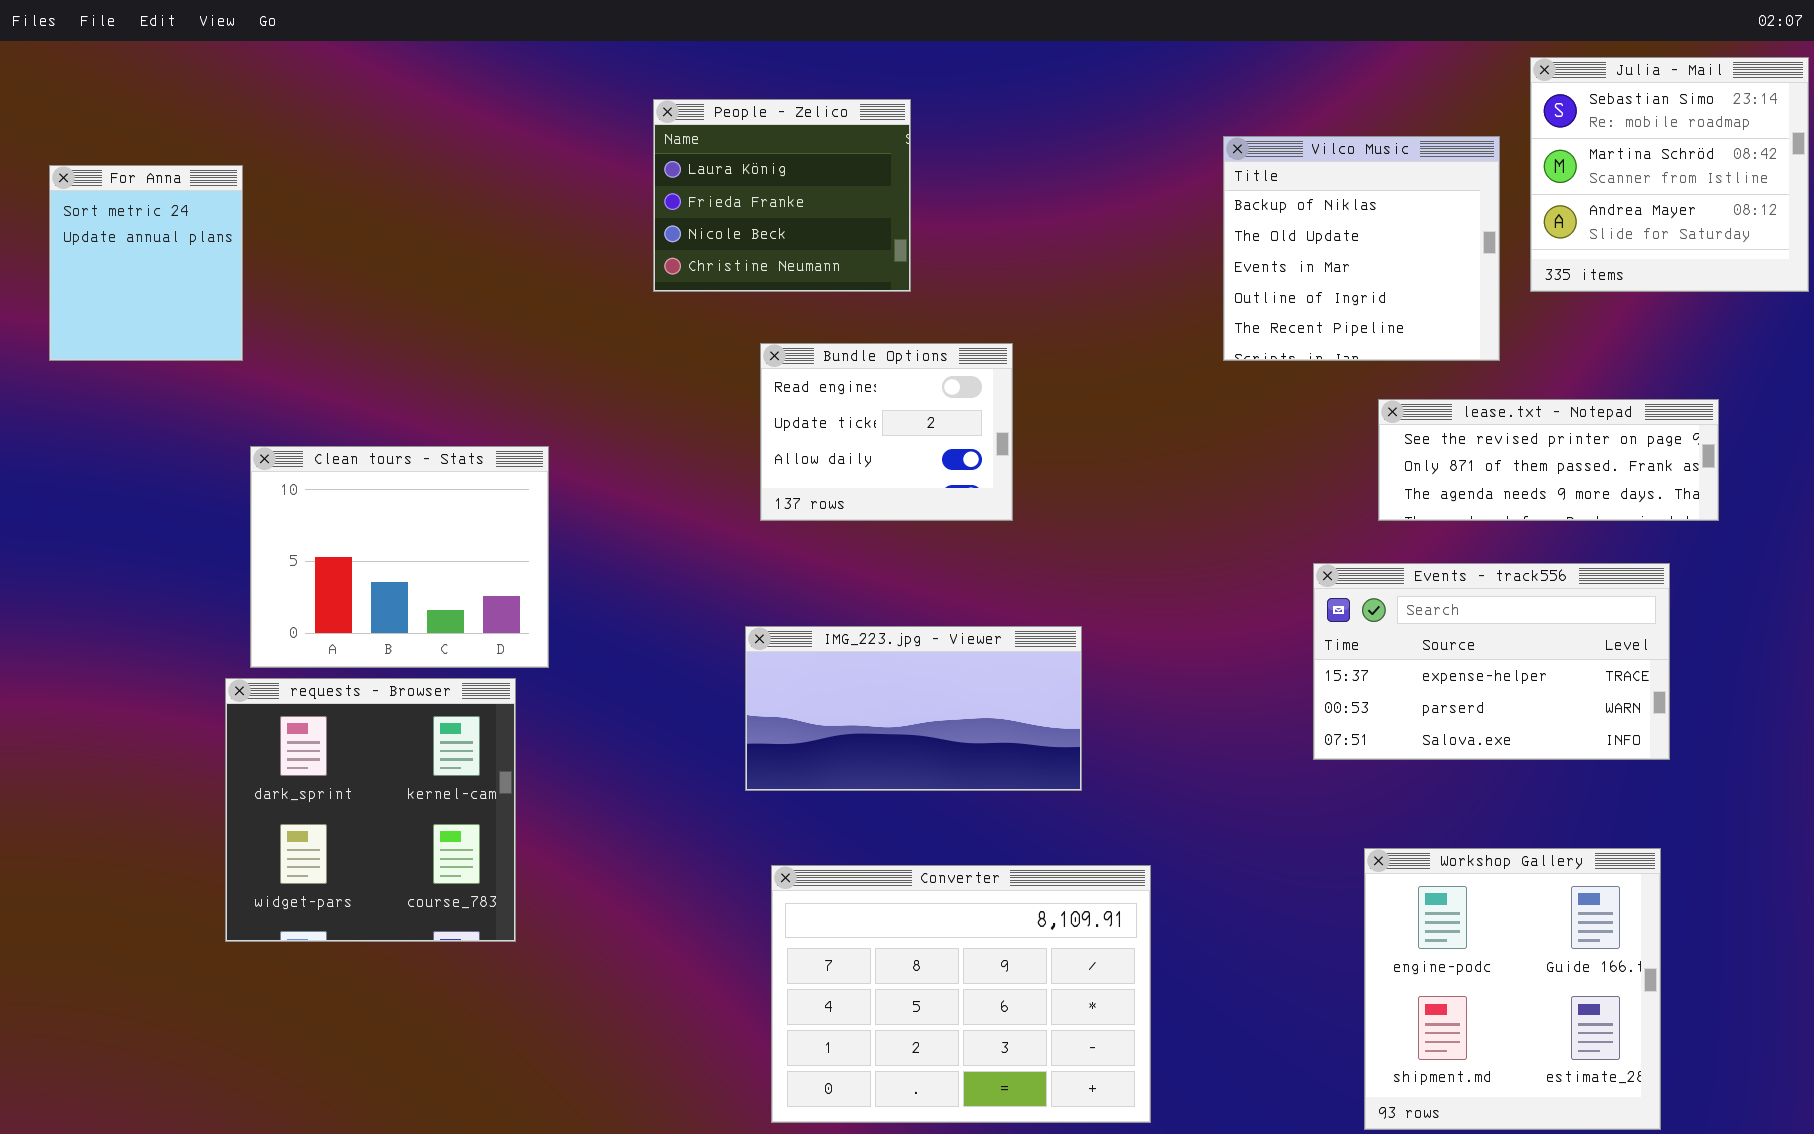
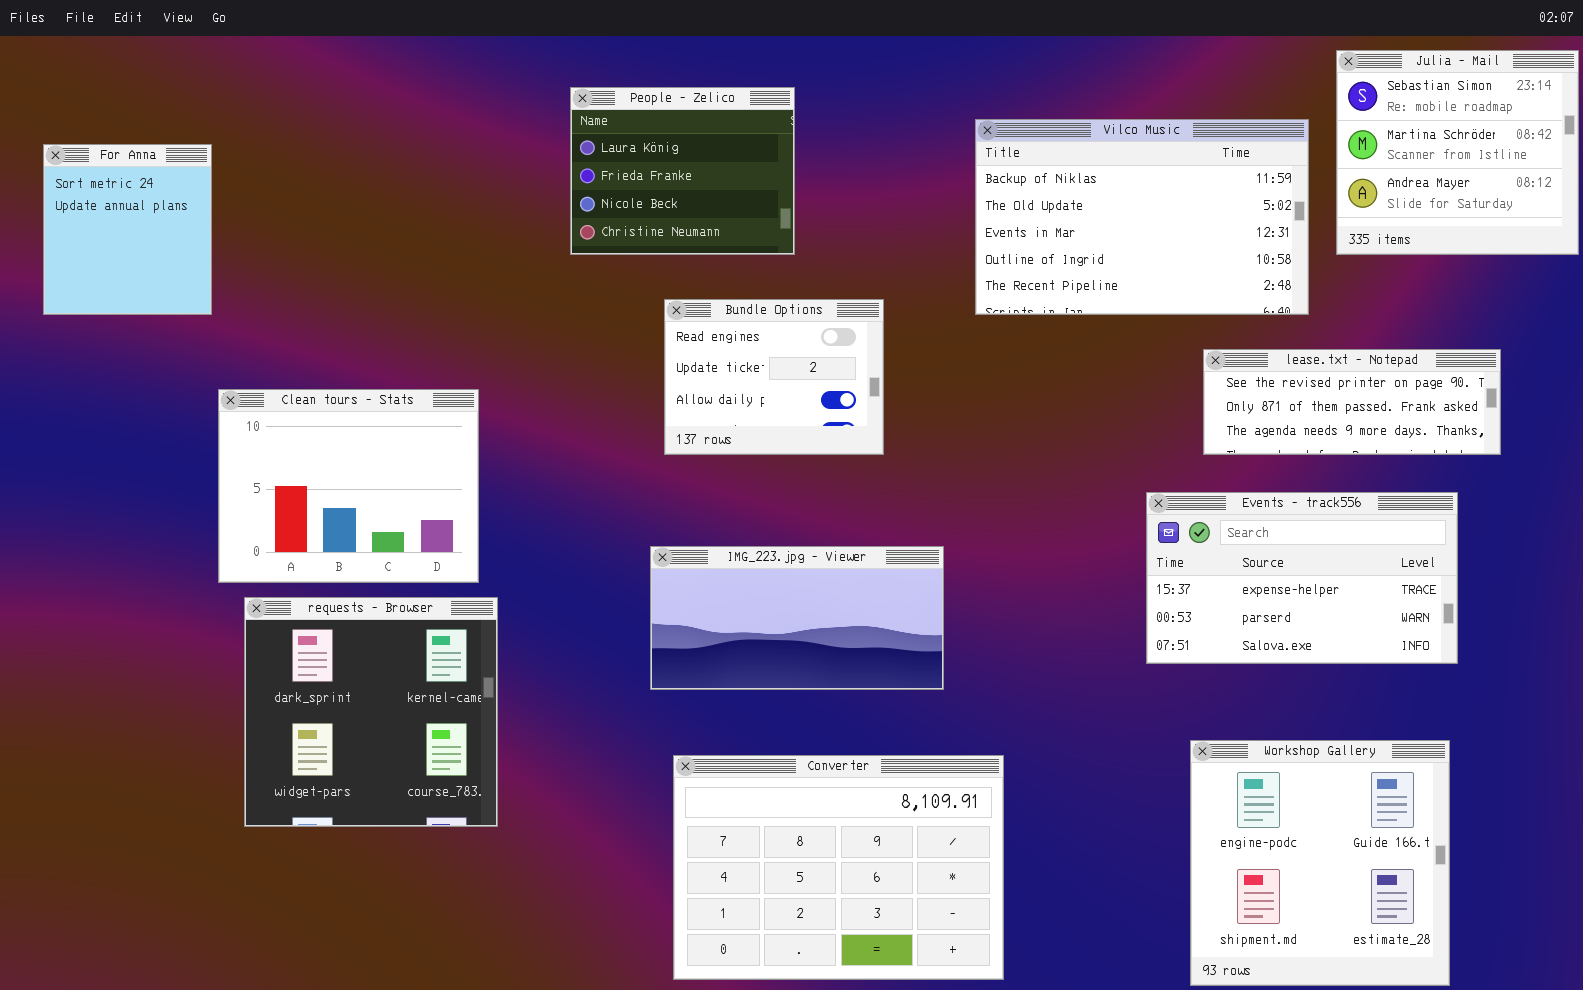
Vilco Music: [1223,136,1500,361] -> [975,119,1309,315], resized
requests - Browser: [225,678,516,942] -> [244,597,498,827], moved

